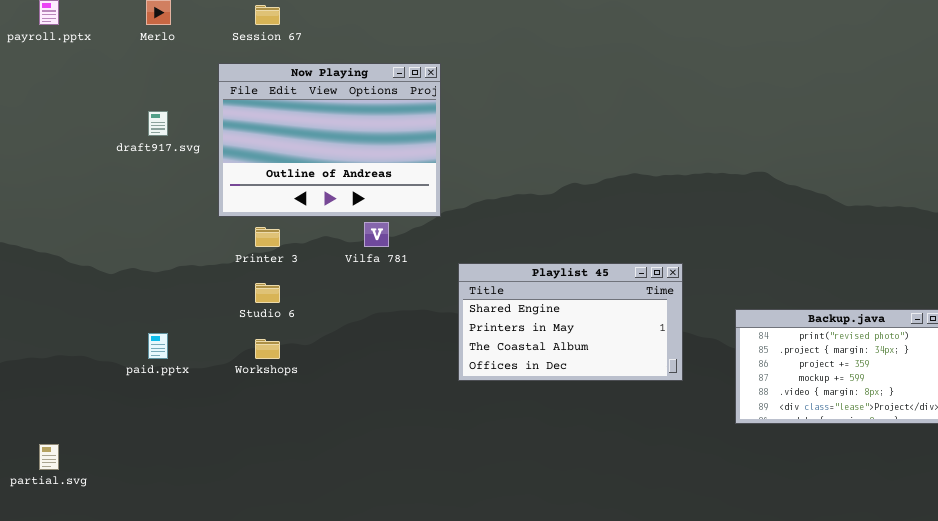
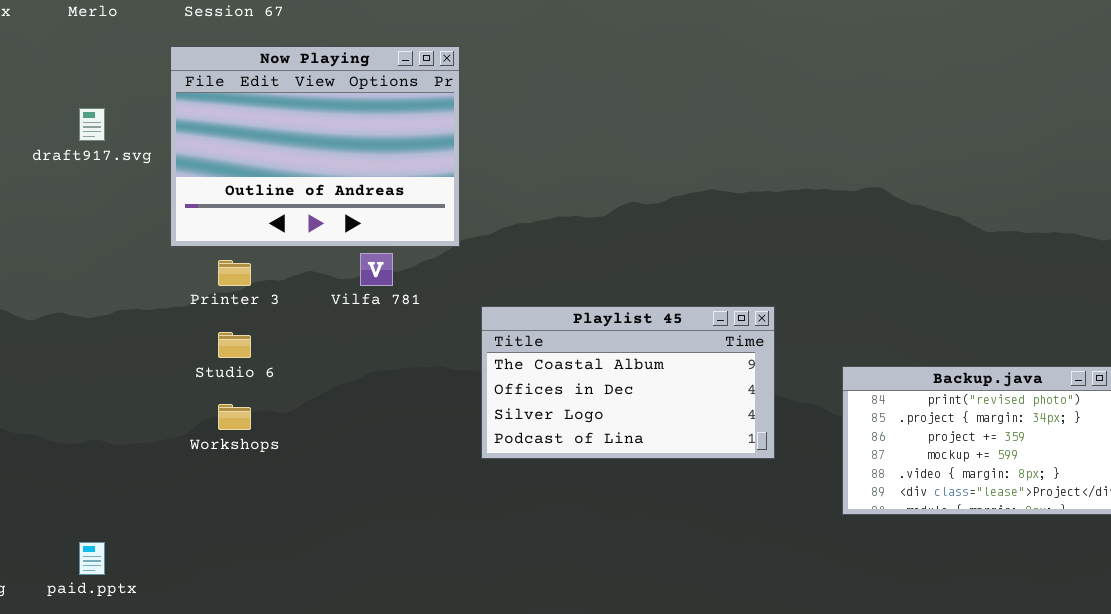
Playlist 45: [458,263,683,381] -> [481,306,775,459], scrolled down 2 rows
paid.pptx: [148,333,168,359] -> [79,542,105,575], moved

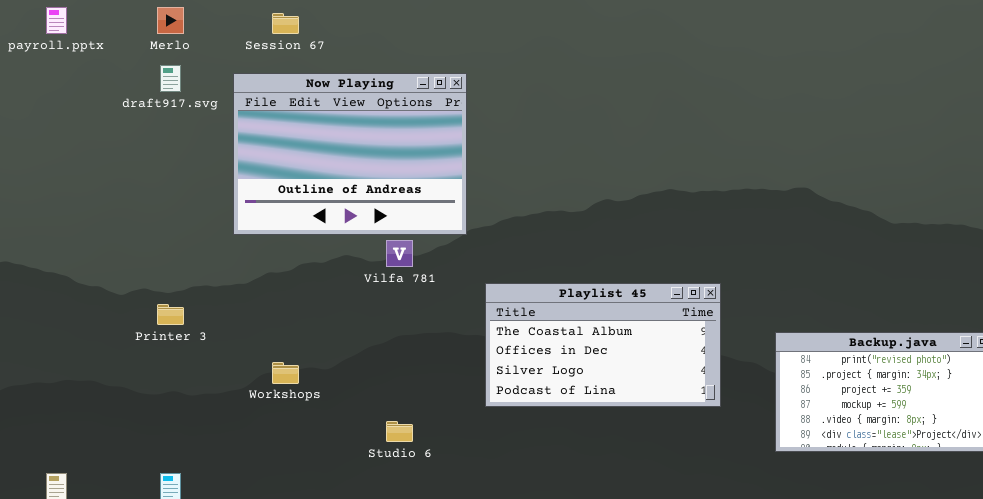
draft917.svg: [79,108,105,141] -> [160,65,181,92], moved
Printer 3: [218,260,251,286] -> [157,304,184,325], moved
Studio 6: [218,332,251,358] -> [386,421,413,442], moved

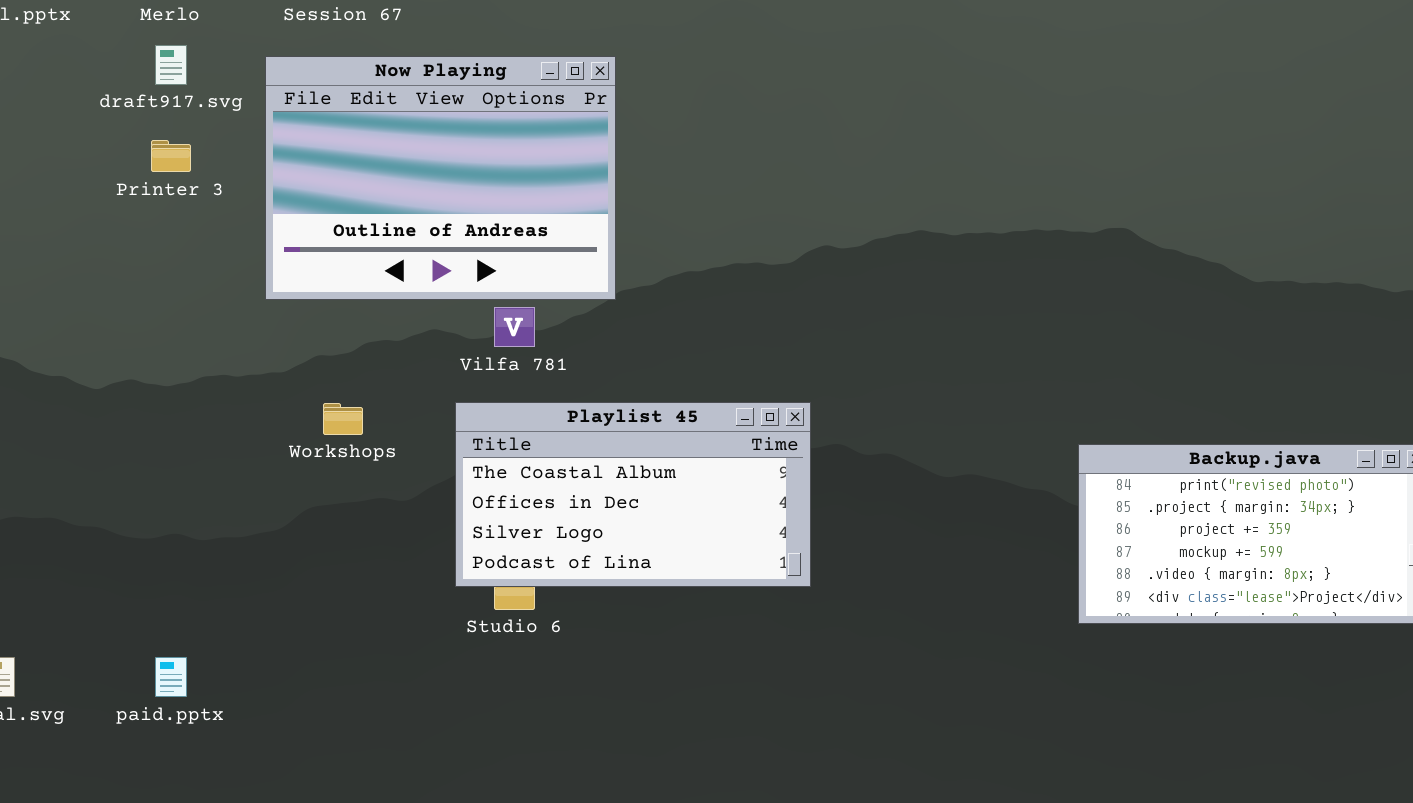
Playlist 45: [485,283,721,407] -> [455,402,811,587], moved
Printer 3: [157,304,184,325] -> [151,140,191,172], moved
Workshops: [272,362,299,384] -> [323,403,363,435], moved

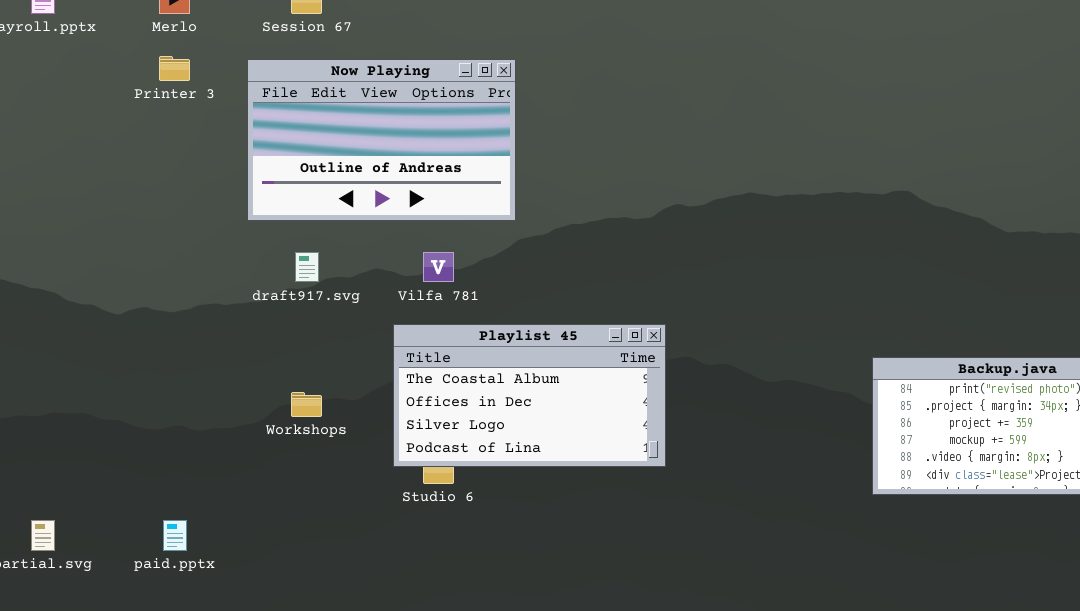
draft917.svg: [155,45,187,85] -> [295,252,319,282], moved
Now Playing: [265,56,616,300] -> [247,59,516,221], resized
Printer 3: [151,140,191,172] -> [159,56,190,81], moved
Workshops: [323,403,363,435] -> [291,392,322,417], moved

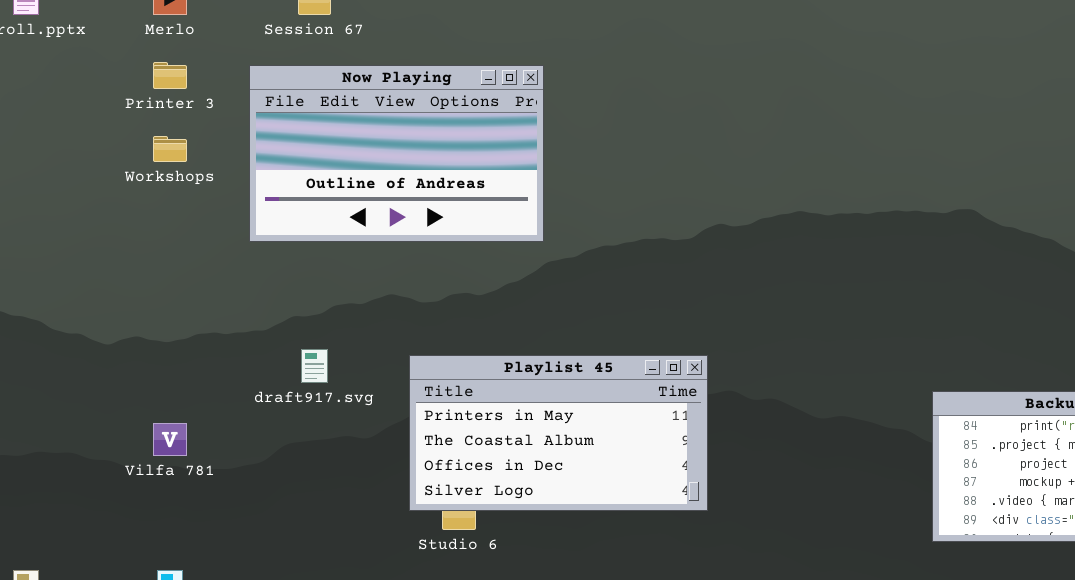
draft917.svg: [295,252,319,282] -> [301,349,328,383], moved
Vilfa 781: [423,252,454,282] -> [153,423,187,456], moved
Playlist 45: [393,324,666,467] -> [409,355,708,511], scrolled up 1 row
Workshops: [291,392,322,417] -> [153,136,187,162], moved

